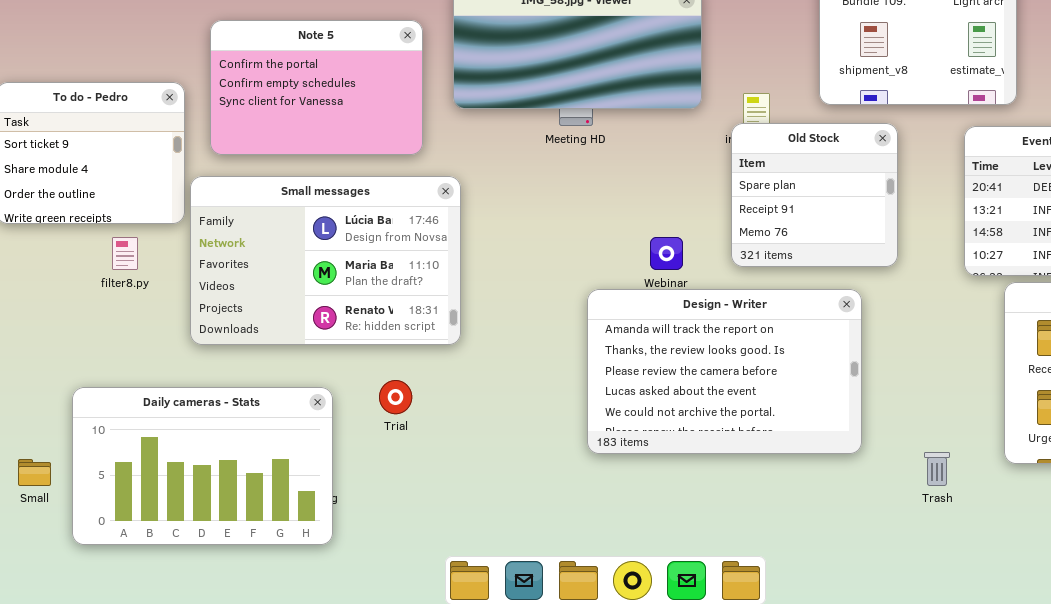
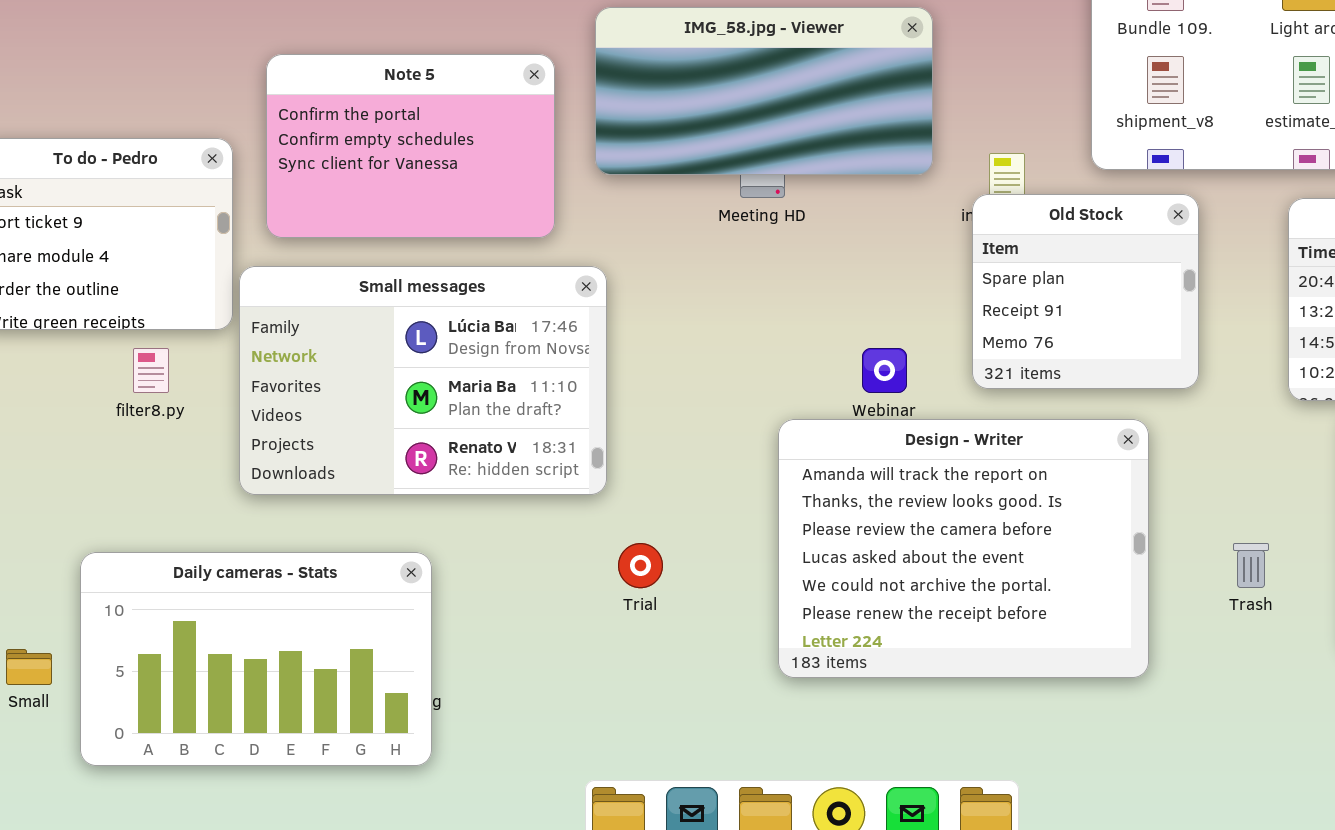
Design - Writer: [587,289,862,454] -> [778,419,1149,678], resized
Trial: [379,380,412,414] -> [618,543,663,588], moved
Trash: [924,452,950,486] -> [1233,543,1269,588], moved

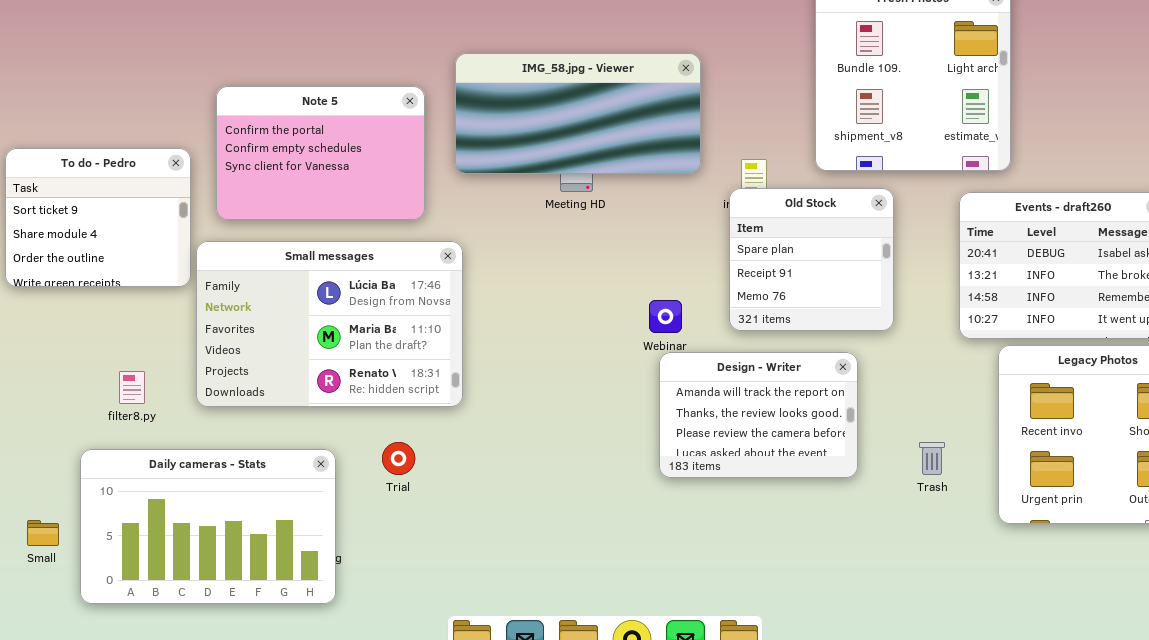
filter8.py: [133,348,169,393] -> [119,371,145,404], moved
Design - Writer: [778,419,1149,678] -> [659,352,858,478], resized
Trial: [618,543,663,588] -> [382,442,415,475], moved

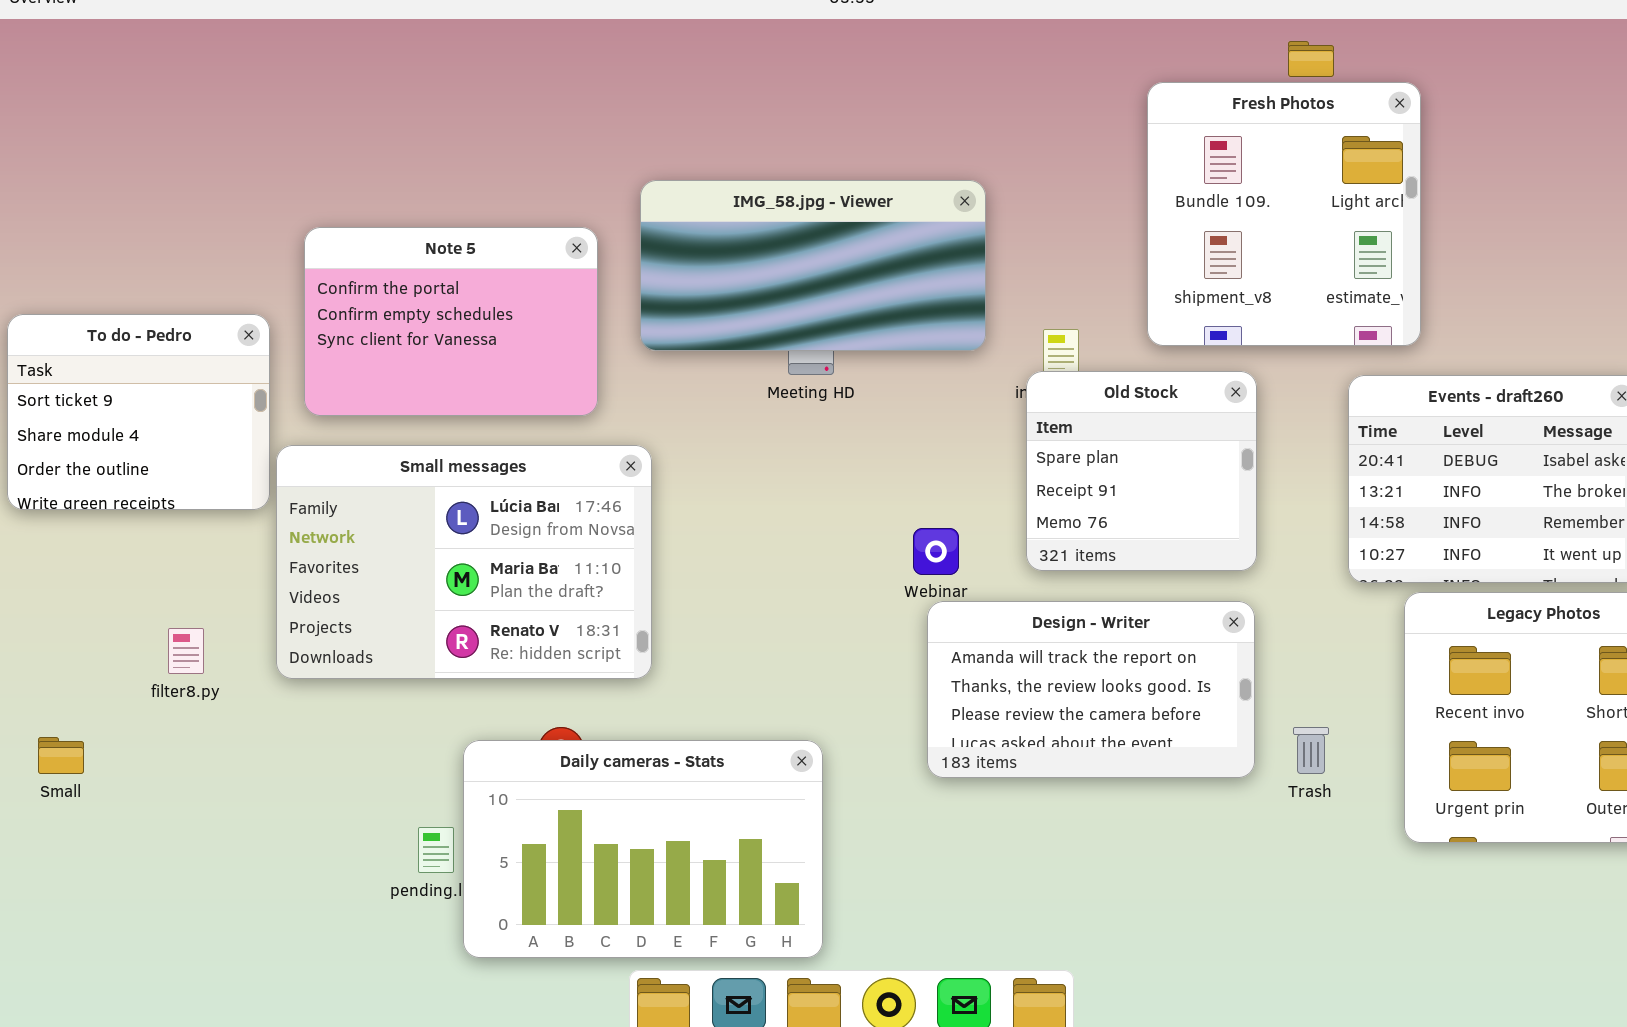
Design - Writer: [659,352,858,478] -> [927,601,1255,778], resized
Daily cameras - Stats: [80,449,336,604] -> [463,740,823,958], moved
Small: [27,520,59,546] -> [38,737,84,774], moved

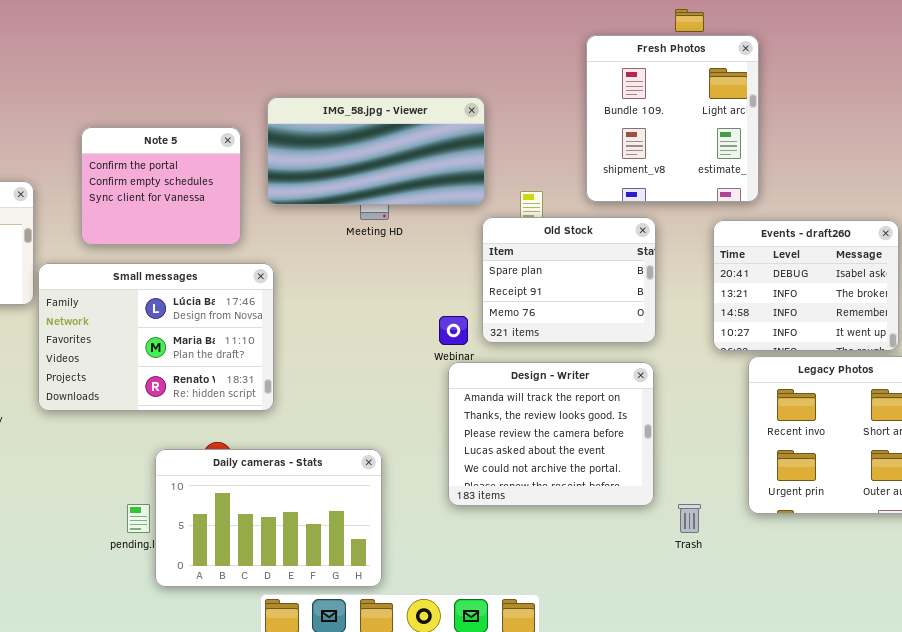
Note 5: [304,227,598,416] -> [81,127,241,245], resized
Old Stock: [1026,371,1257,571] -> [482,217,656,343], resized
Design - Writer: [927,601,1255,778] -> [448,362,654,506], resized
Trash: [1293,727,1329,774] -> [678,504,701,533], moved

